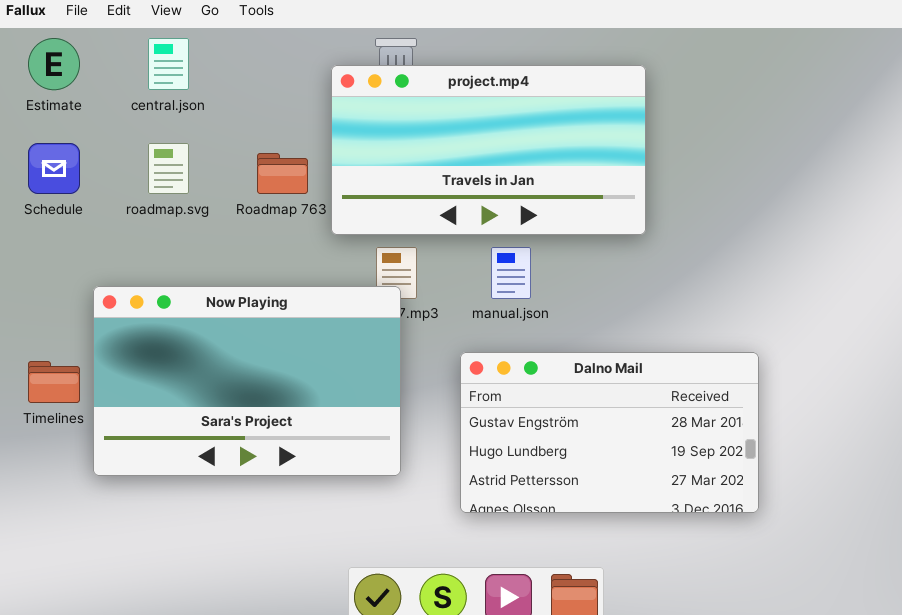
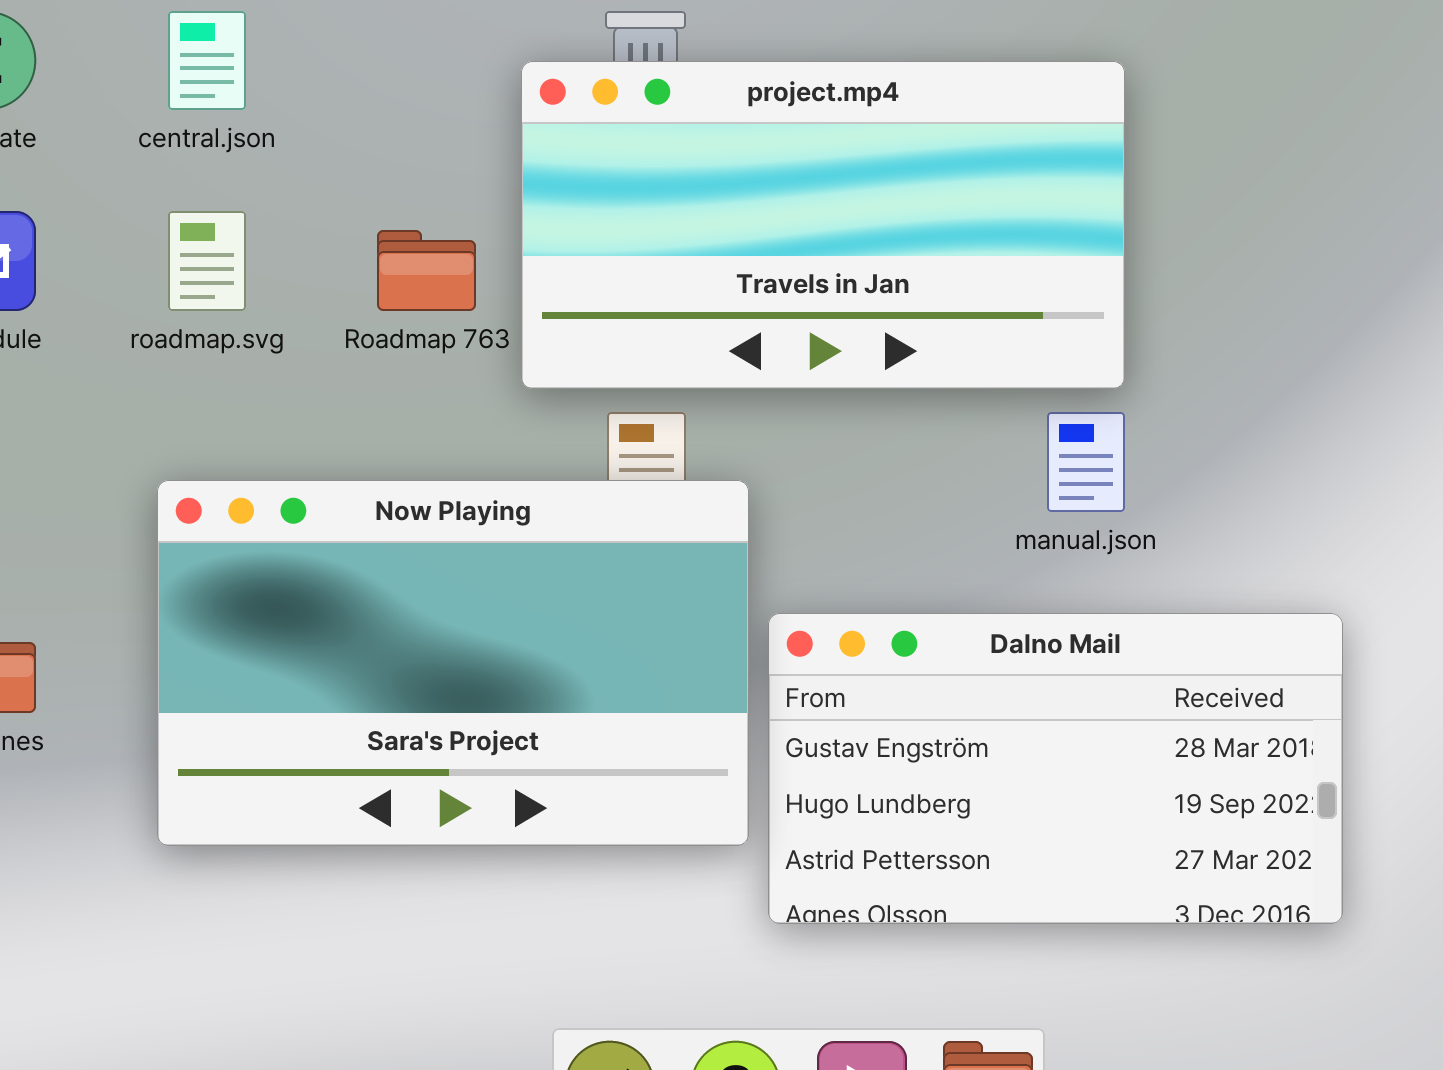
manual.json: [491,247,531,299] -> [1047,412,1125,512], moved
Now Playing: [93,286,401,476] -> [157,480,749,846], moved

